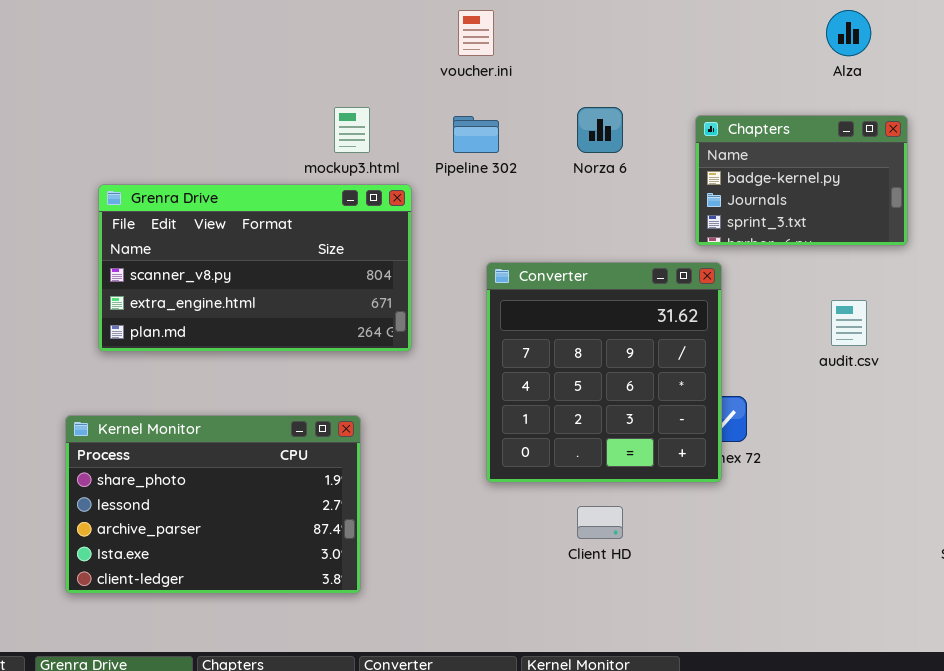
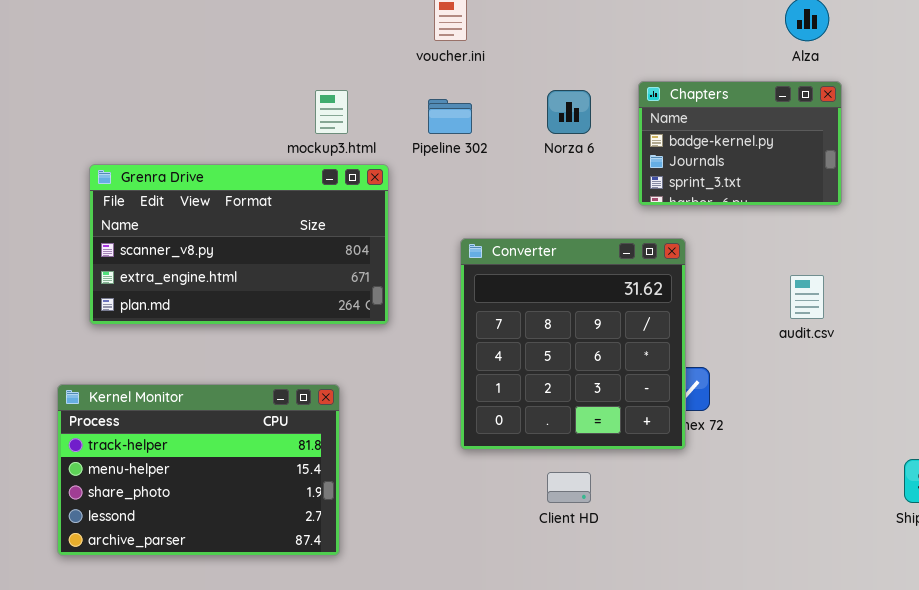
Chapters: [695,115,908,246] -> [638,81,842,206], moved
Kernel Monitor: [65,415,361,594] -> [57,384,340,556], scrolled up 2 rows

